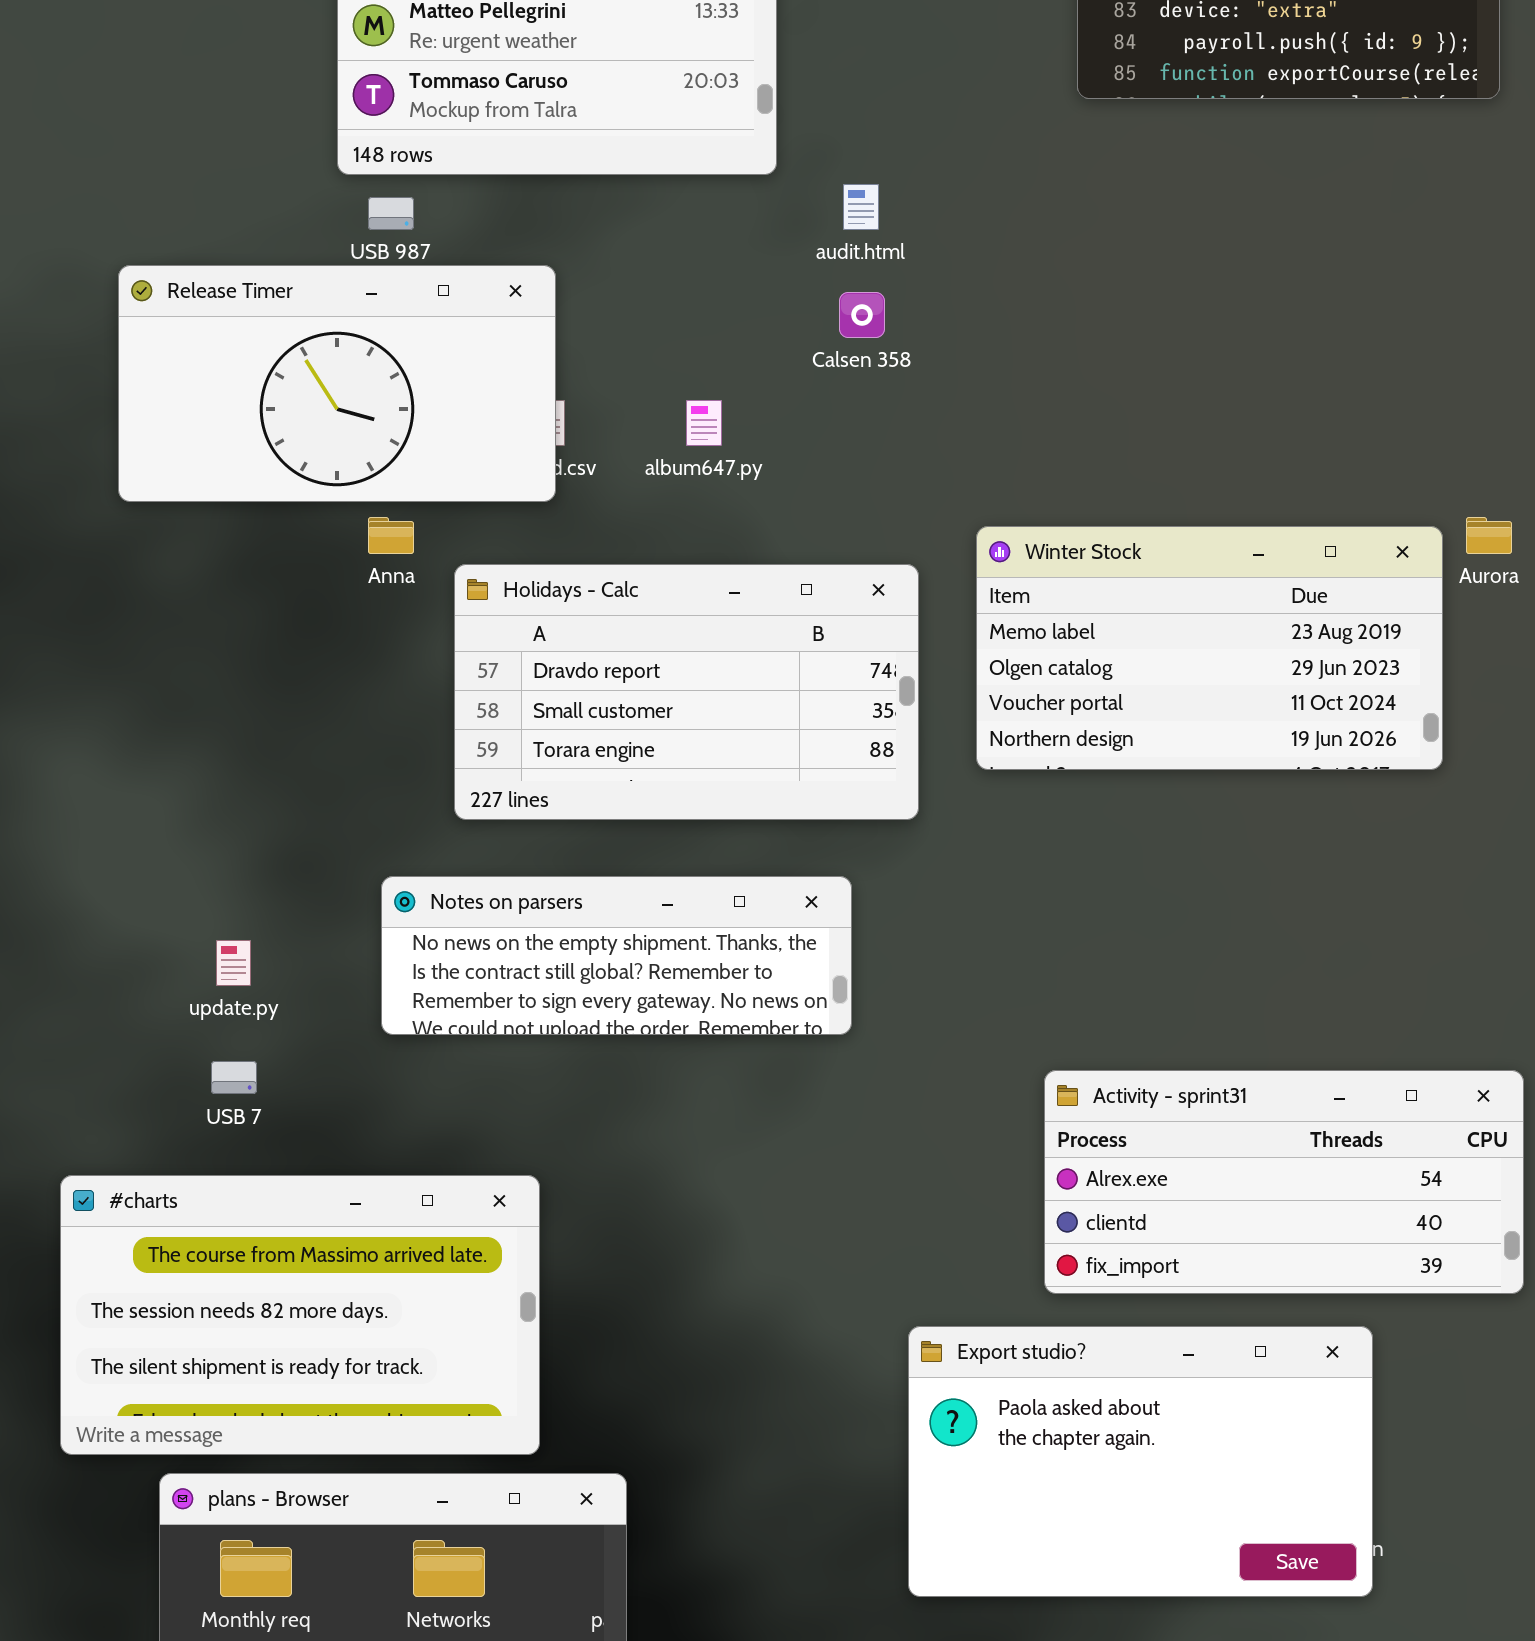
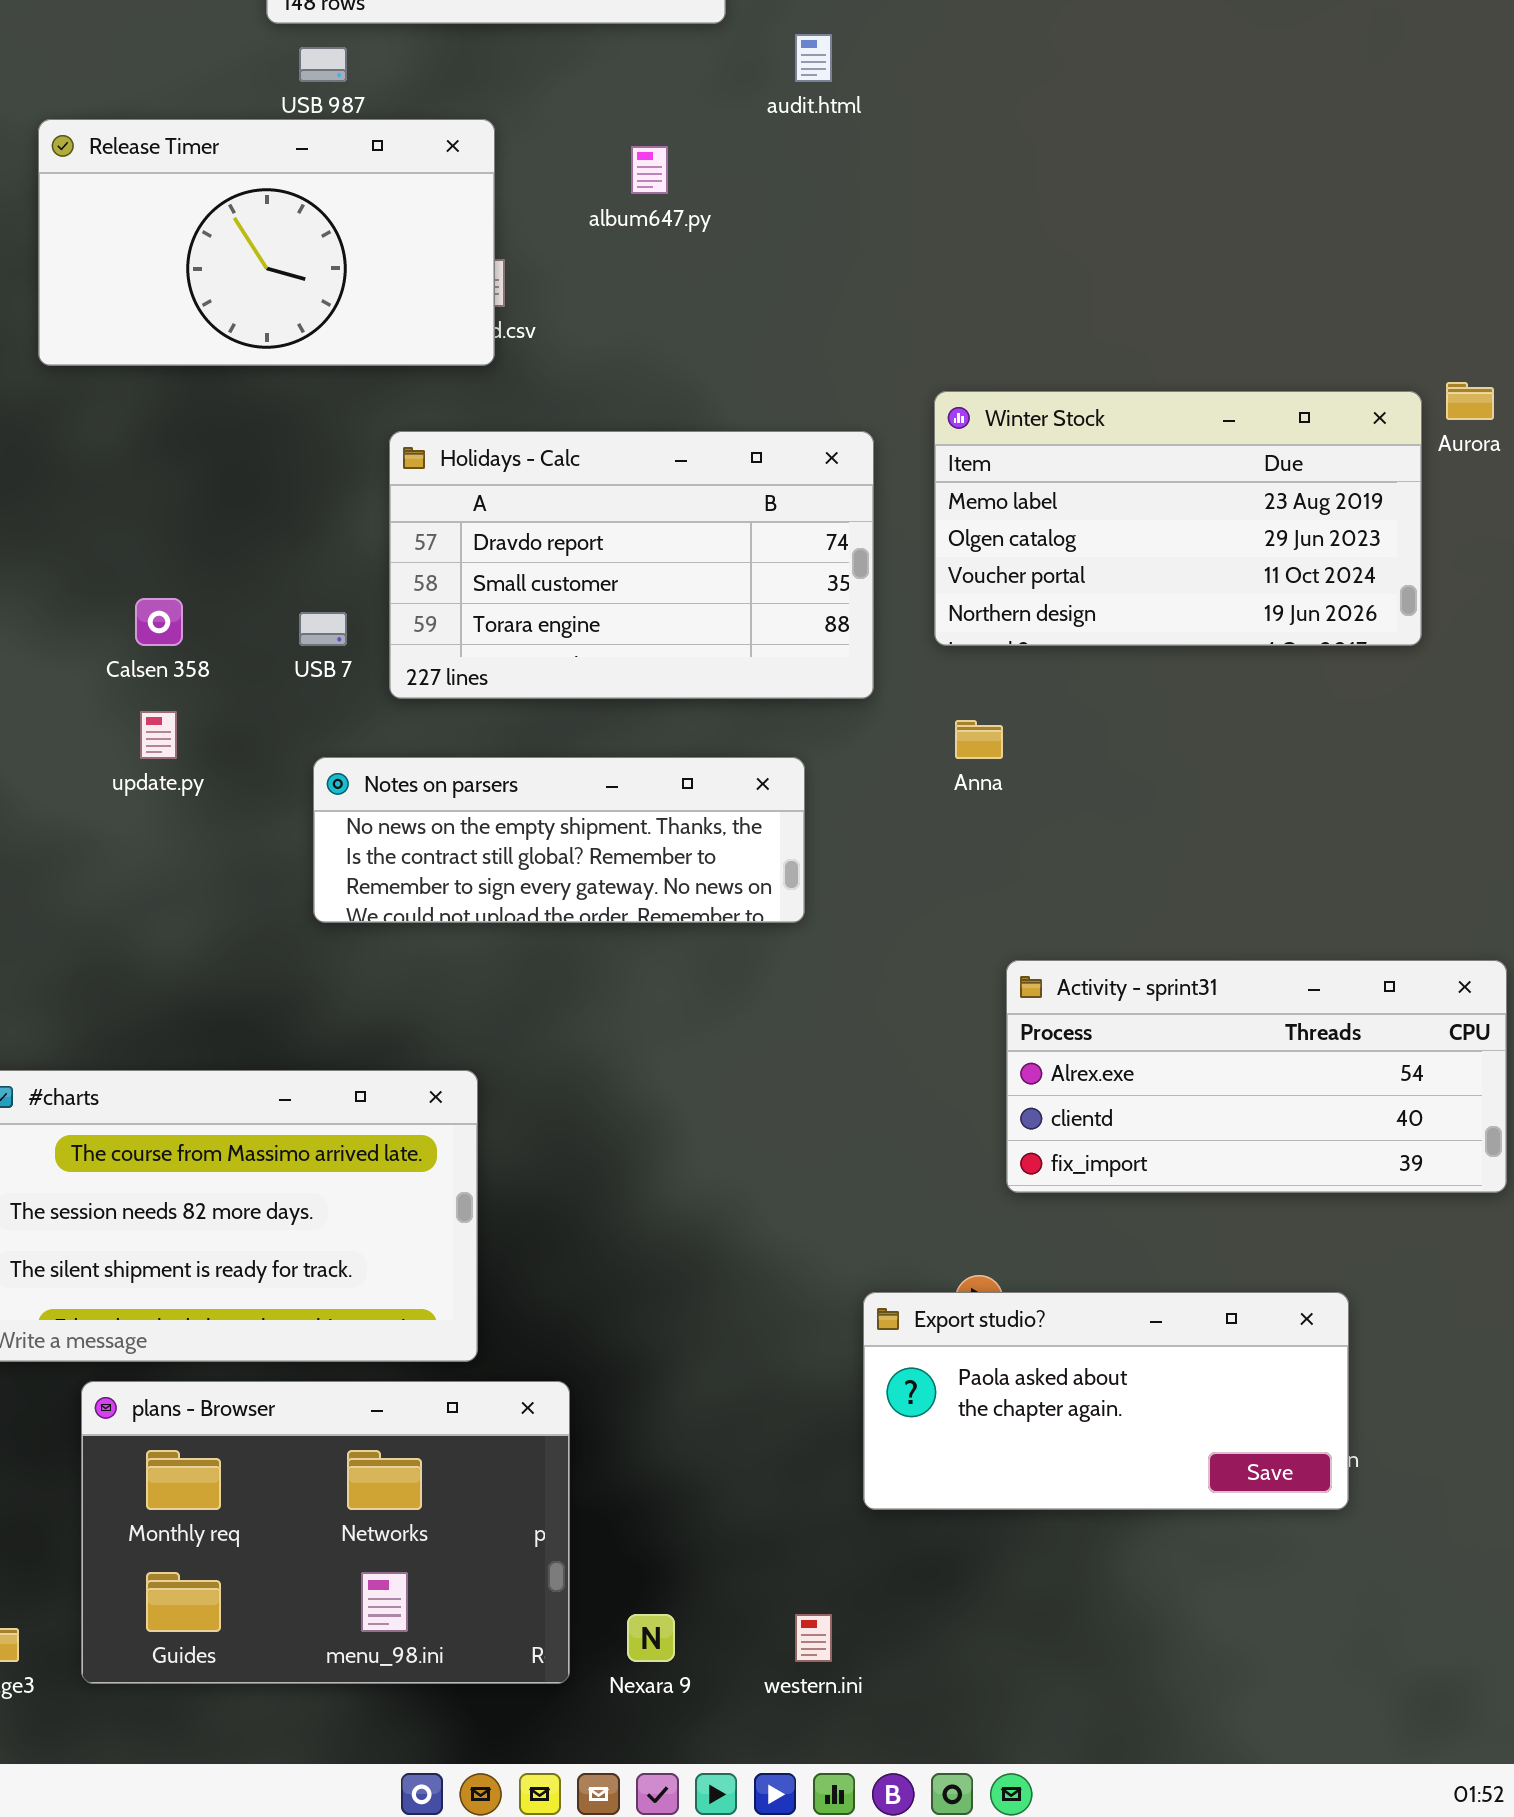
Calsen 358: [839,292,885,338] -> [135,598,183,646], moved
album647.py: [686,400,722,446] -> [631,146,668,194], moved
Anna: [368,517,414,554] -> [955,720,1003,759], moved
update.py: [216,940,251,986] -> [140,711,177,759], moved
USB 7: [211,1061,257,1094] -> [299,612,347,646], moved
Export studio?: [908,1326,1373,1597] -> [863,1292,1349,1510], resized

